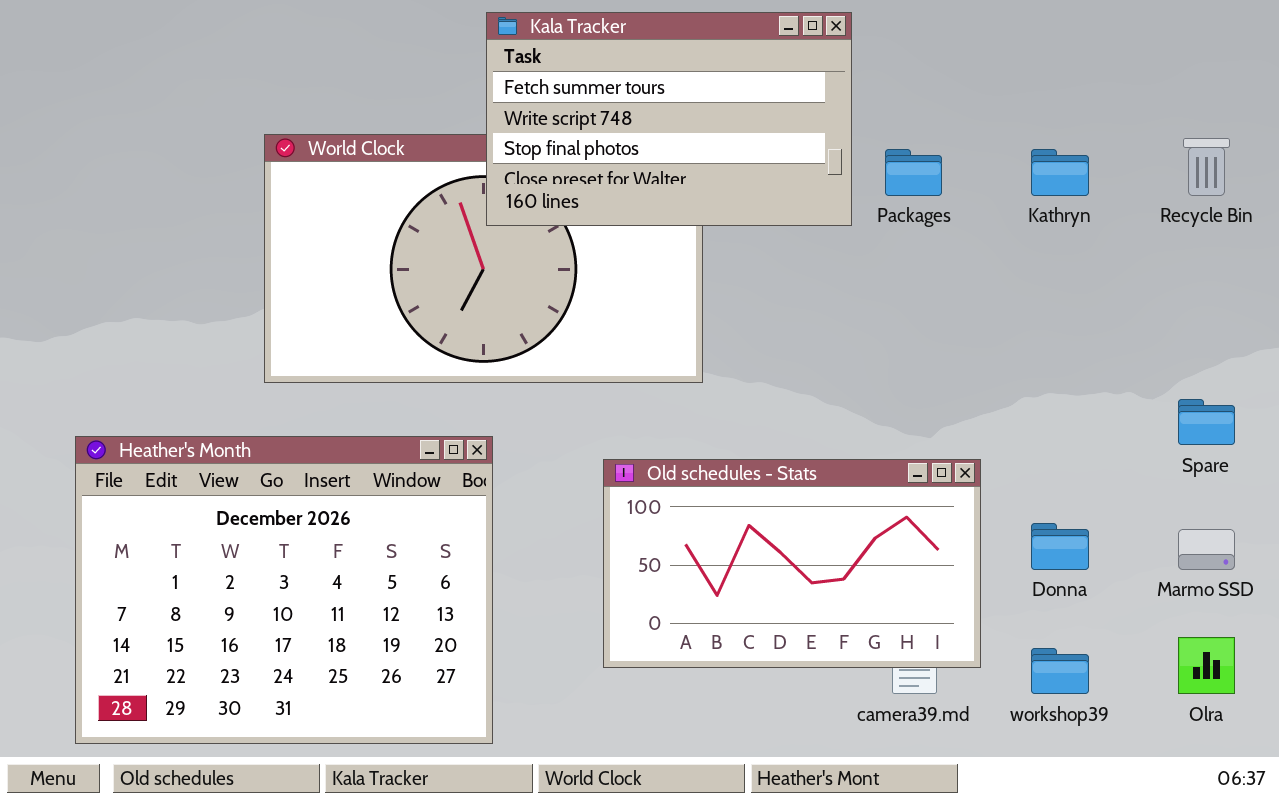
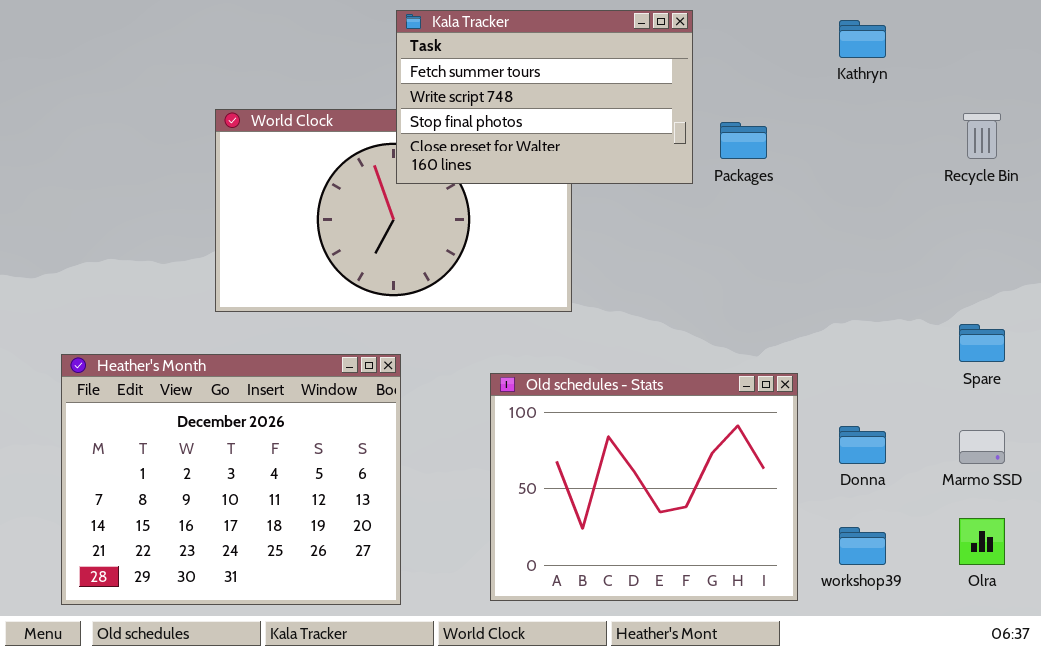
Kathryn: [1031,149,1089,196] -> [839,20,886,58], moved
Old schedules - Stats: [603,459,981,668] -> [490,373,798,601], resized

